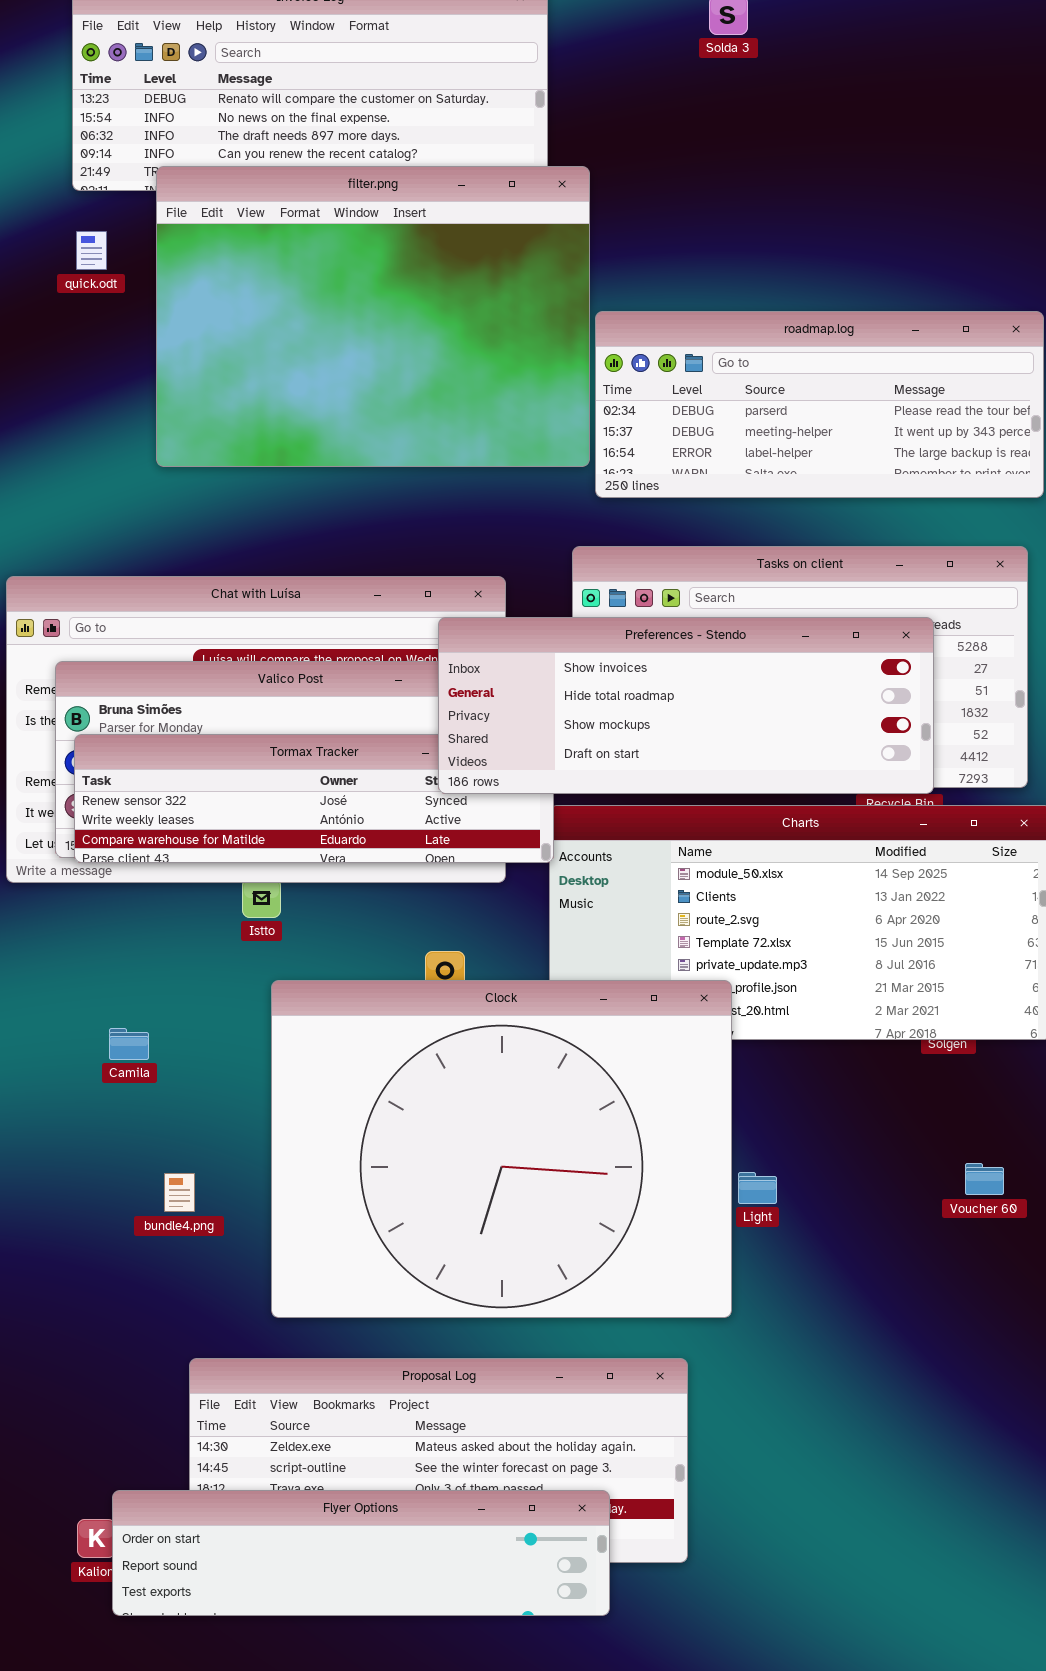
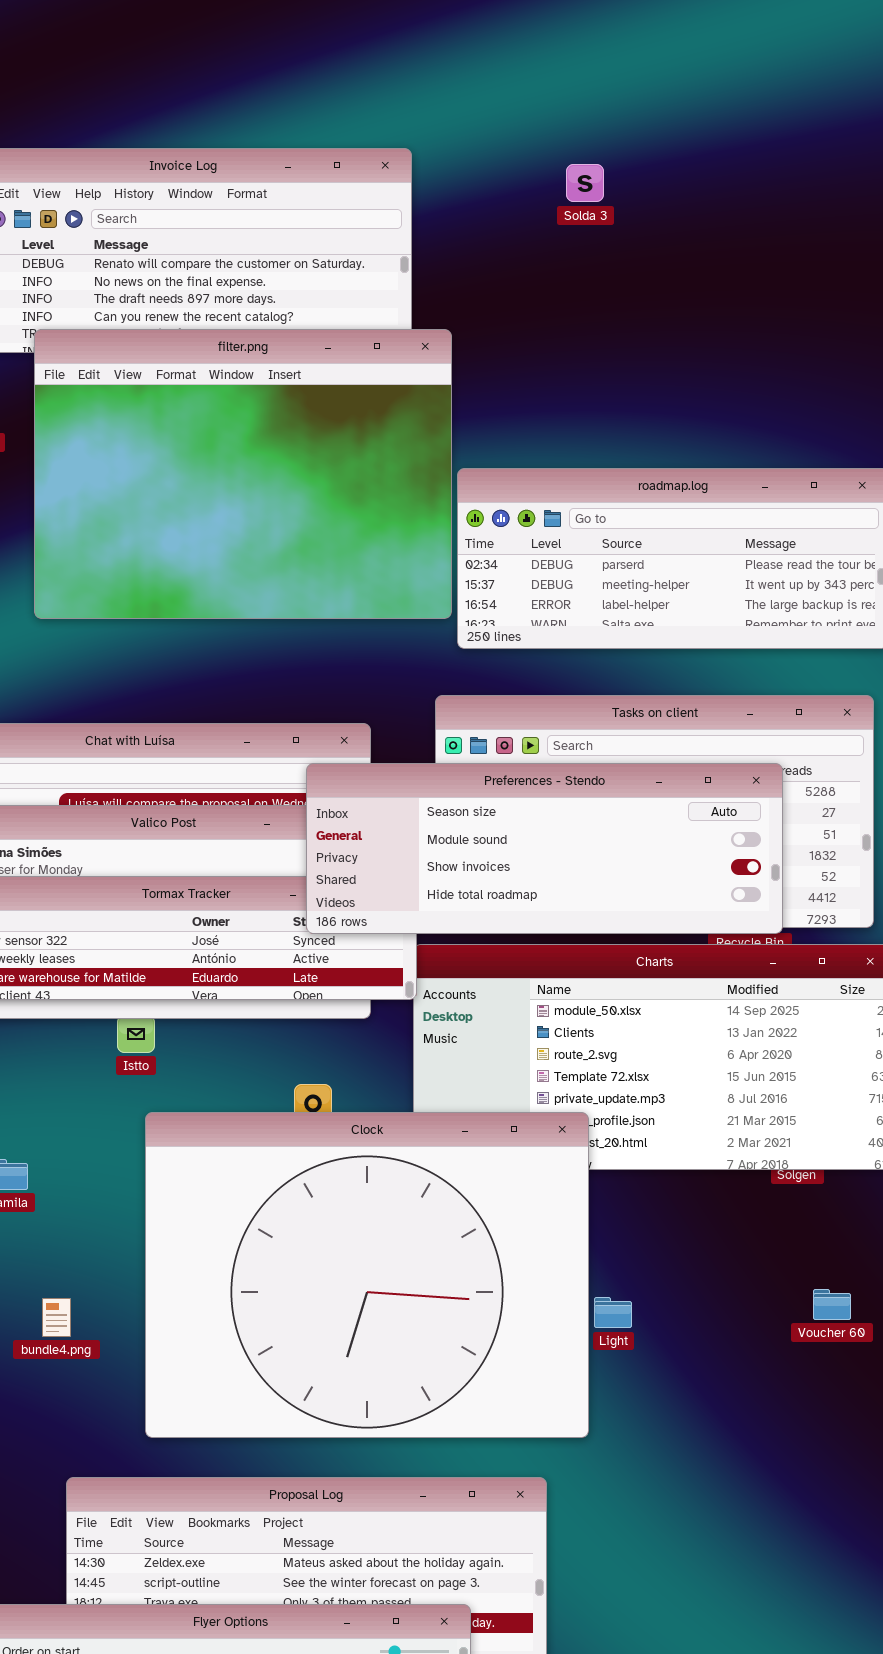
Preferences - Stendo: [438,617,934,794] -> [306,763,783,934], scrolled up 2 rows

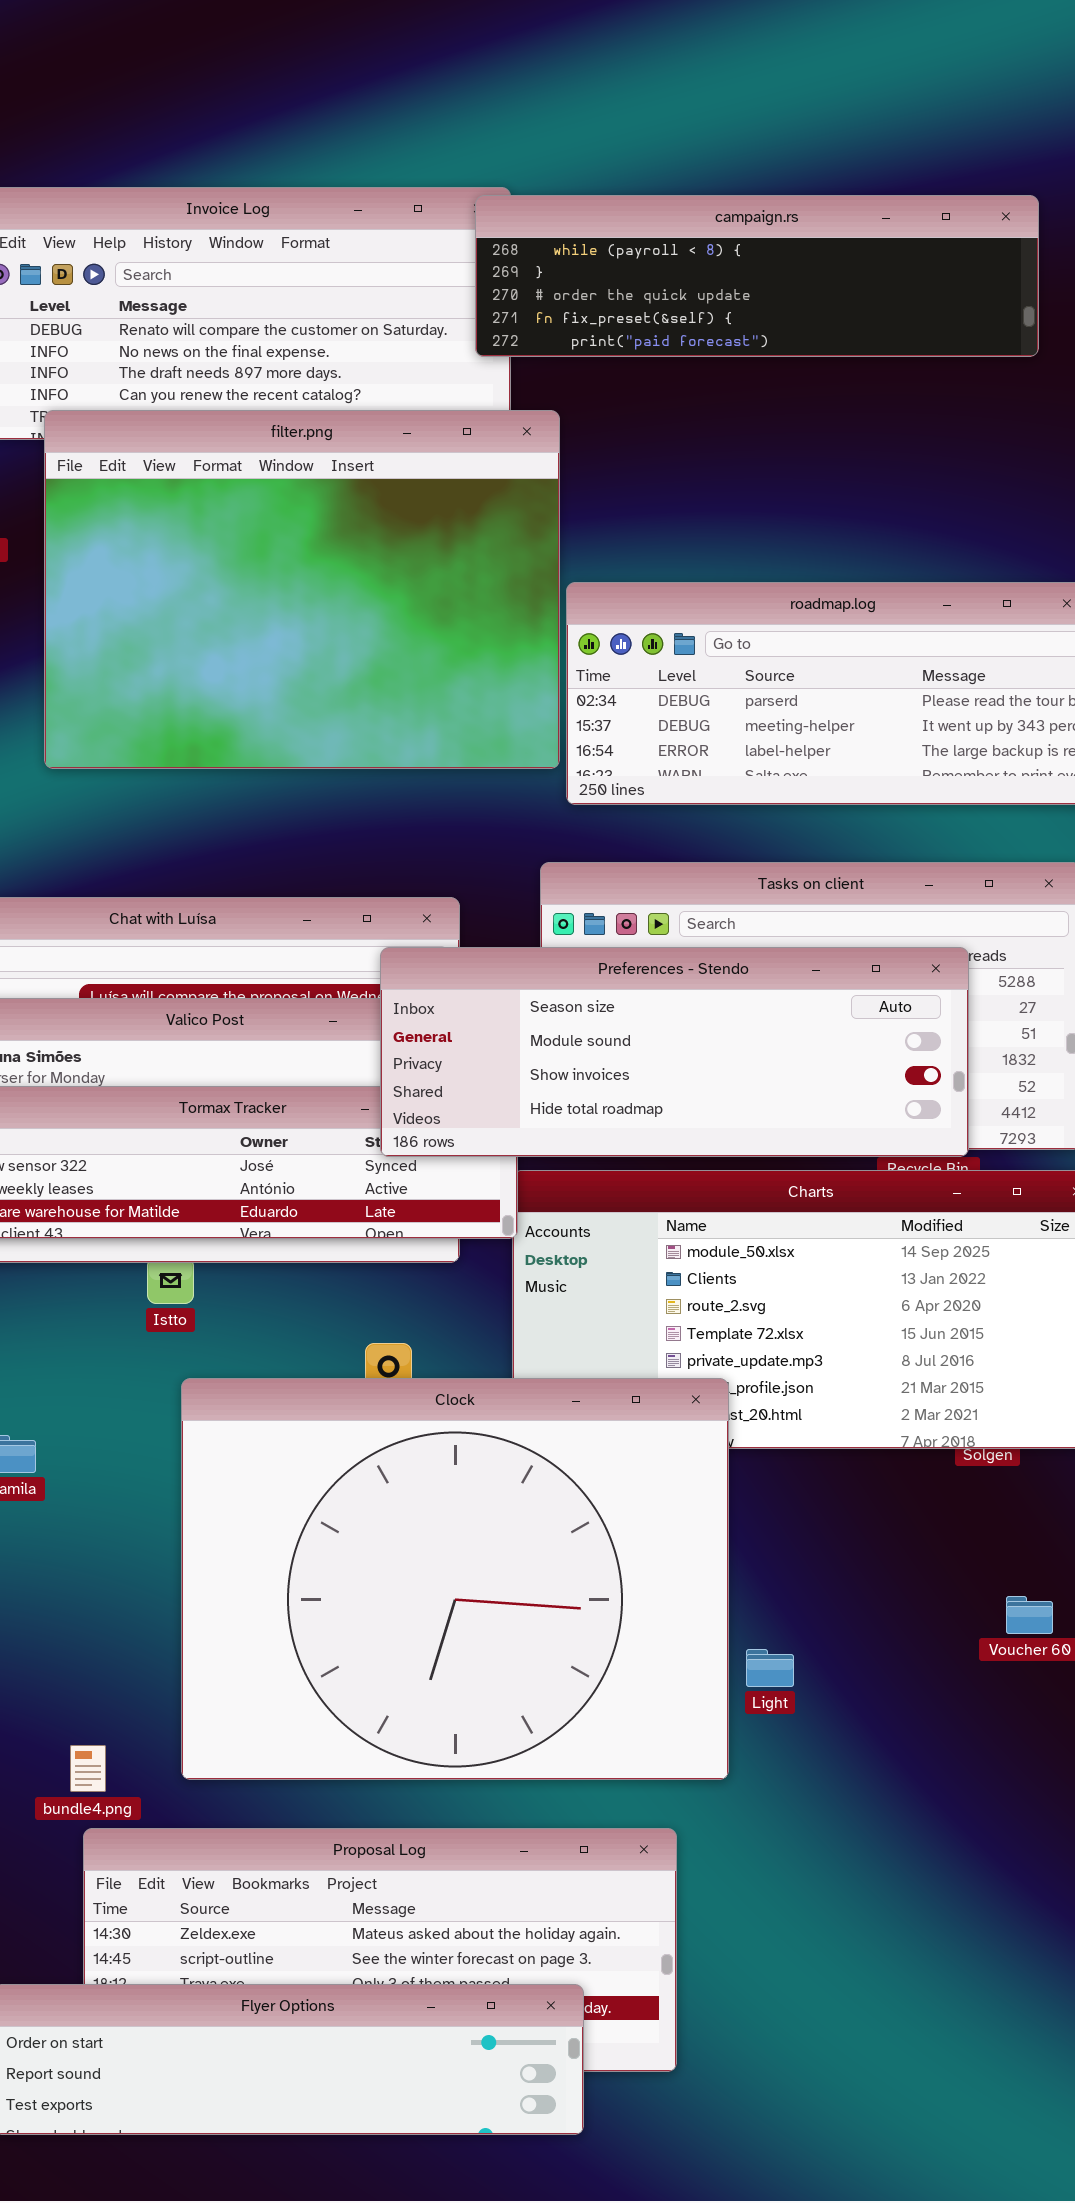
campaign.rs: none -> [475,195,1039,357], opened
Light: [594,1297,632,1328] -> [746,1649,794,1687], moved
bundle4.png: [42,1298,71,1337] -> [70,1745,106,1792], moved

